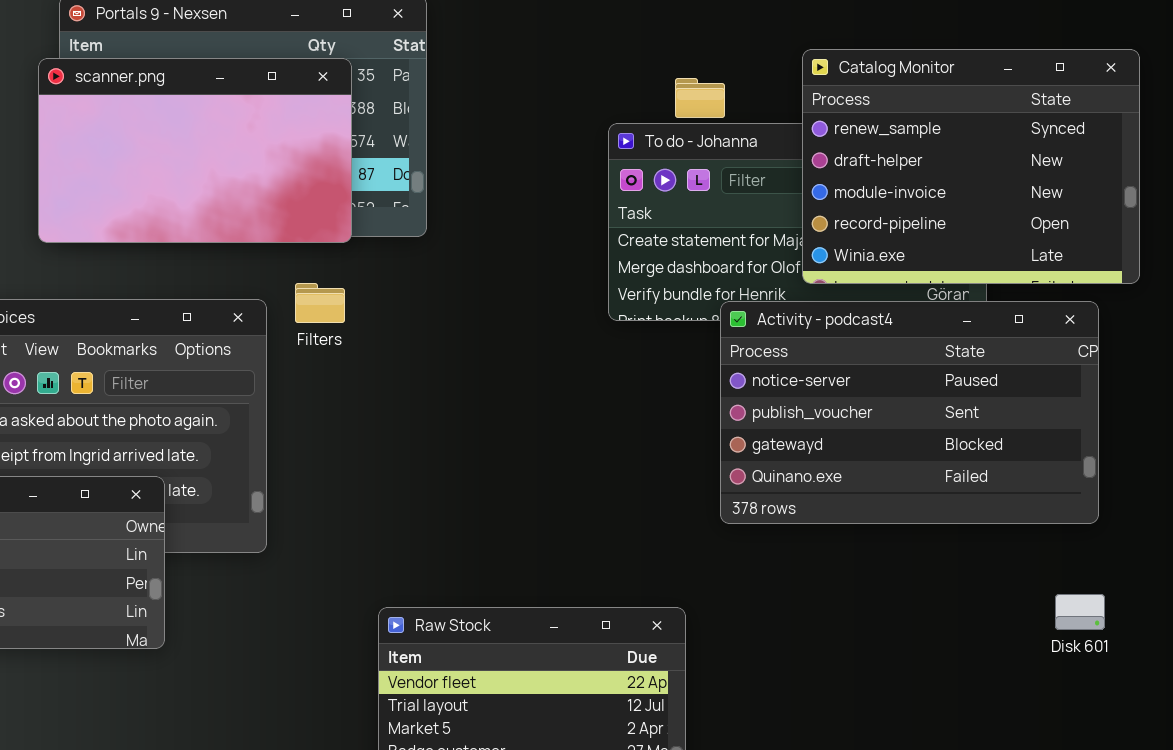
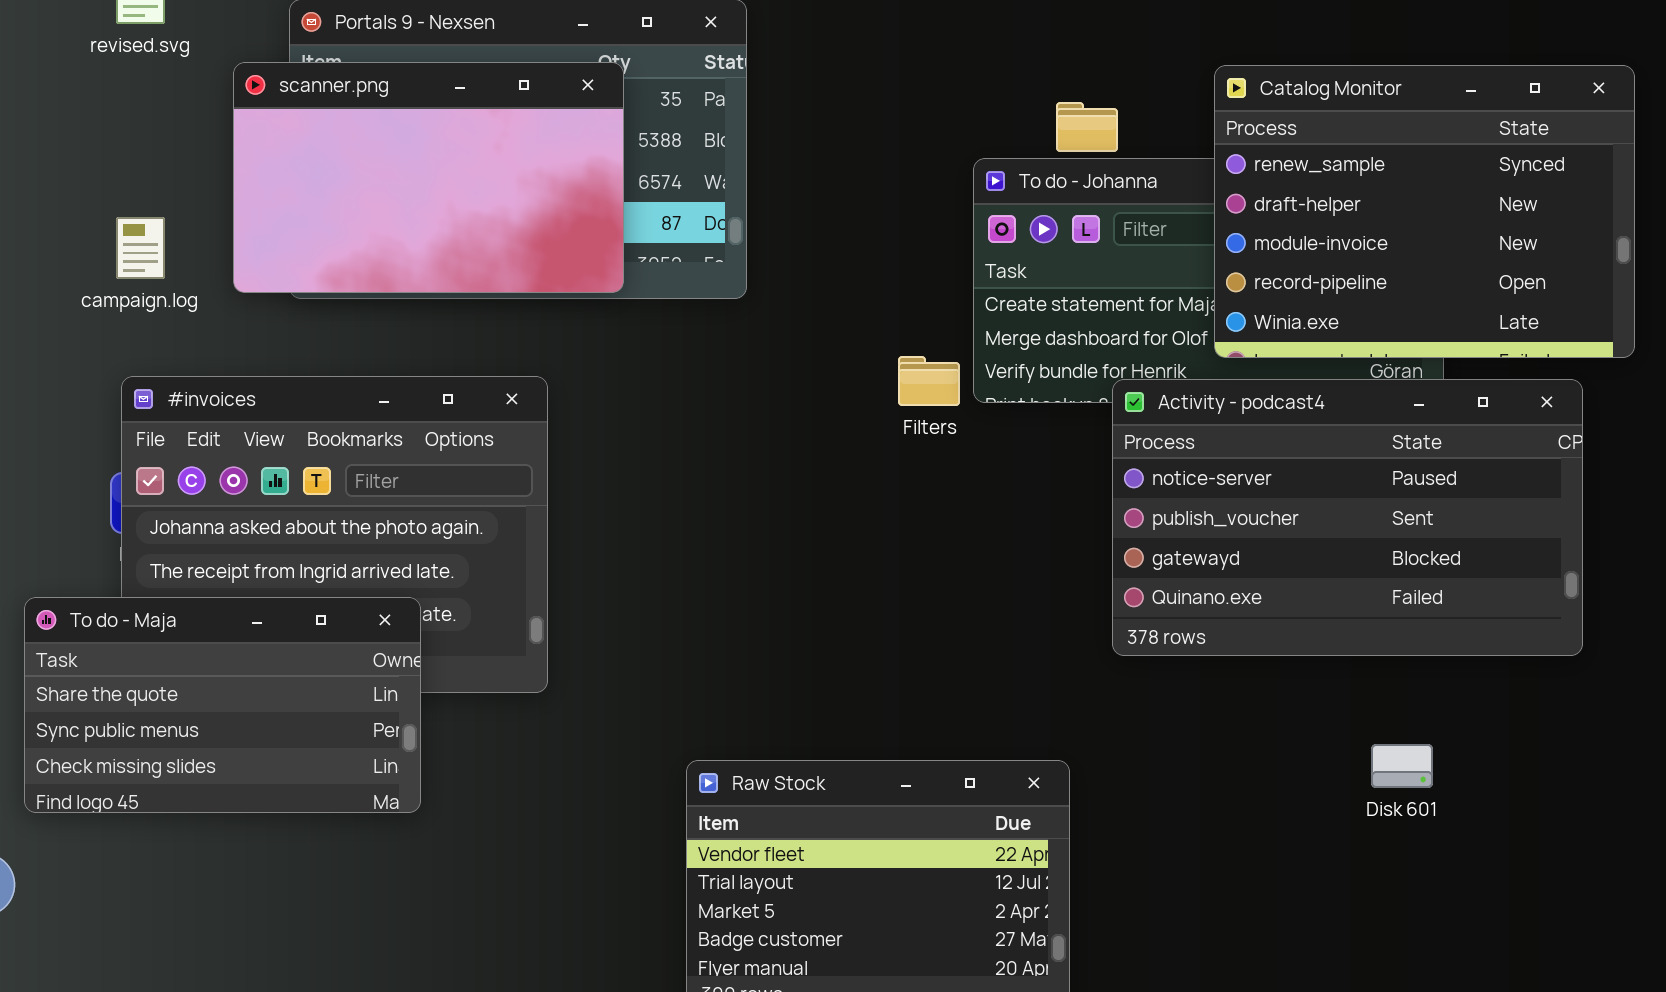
scanner.png: [38,58,352,243] -> [233,62,624,293], moved
Filters: [295,283,345,323] -> [898,356,960,406], moved
Disk 601: [1055,594,1105,630] -> [1371,744,1433,788], moved

